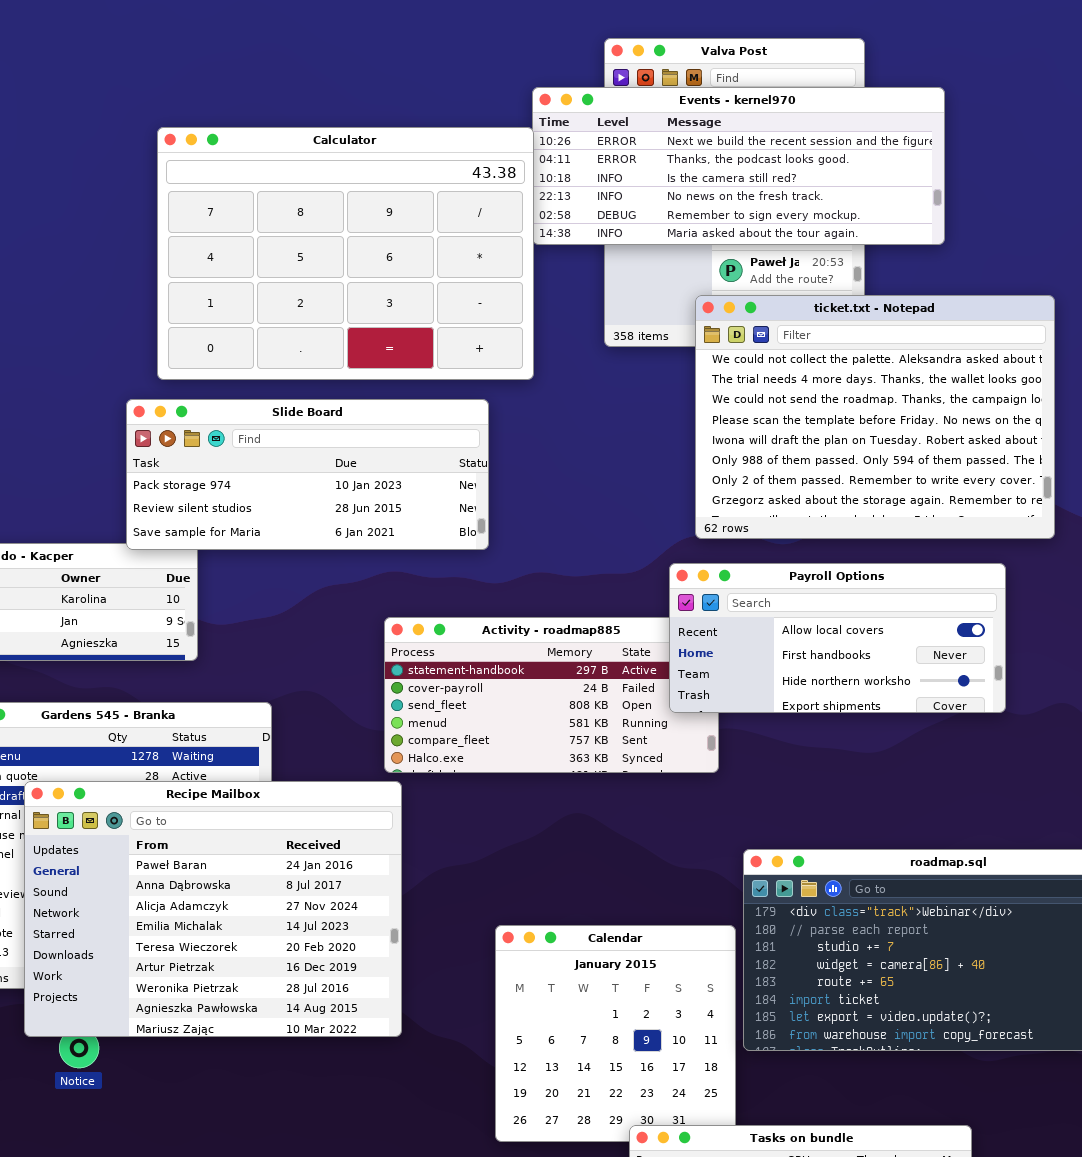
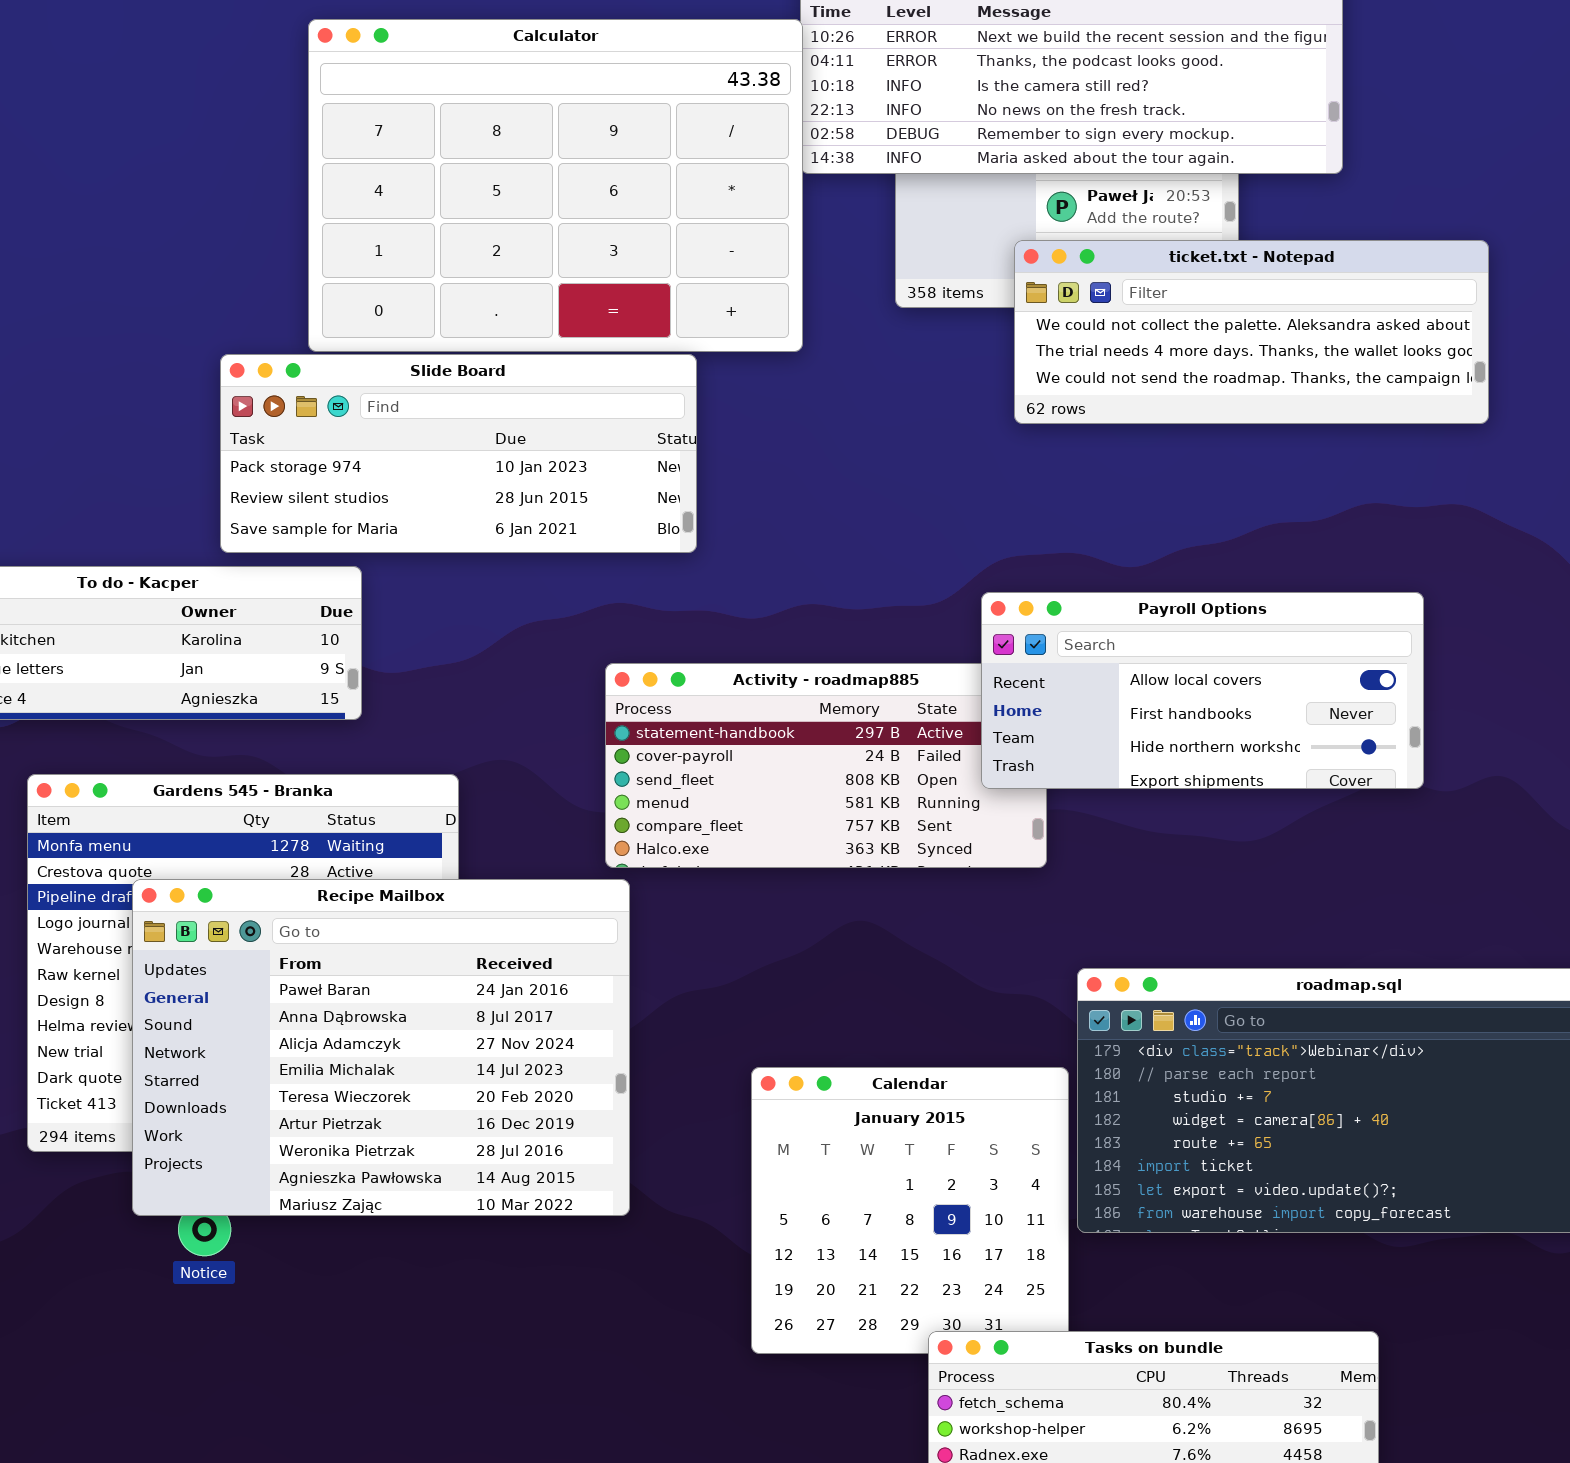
ticket.txt - Notepad: [695,295,1055,539] -> [1014,240,1489,424], resized
Slide Board: [126,399,489,550] -> [220,354,697,553], moved

